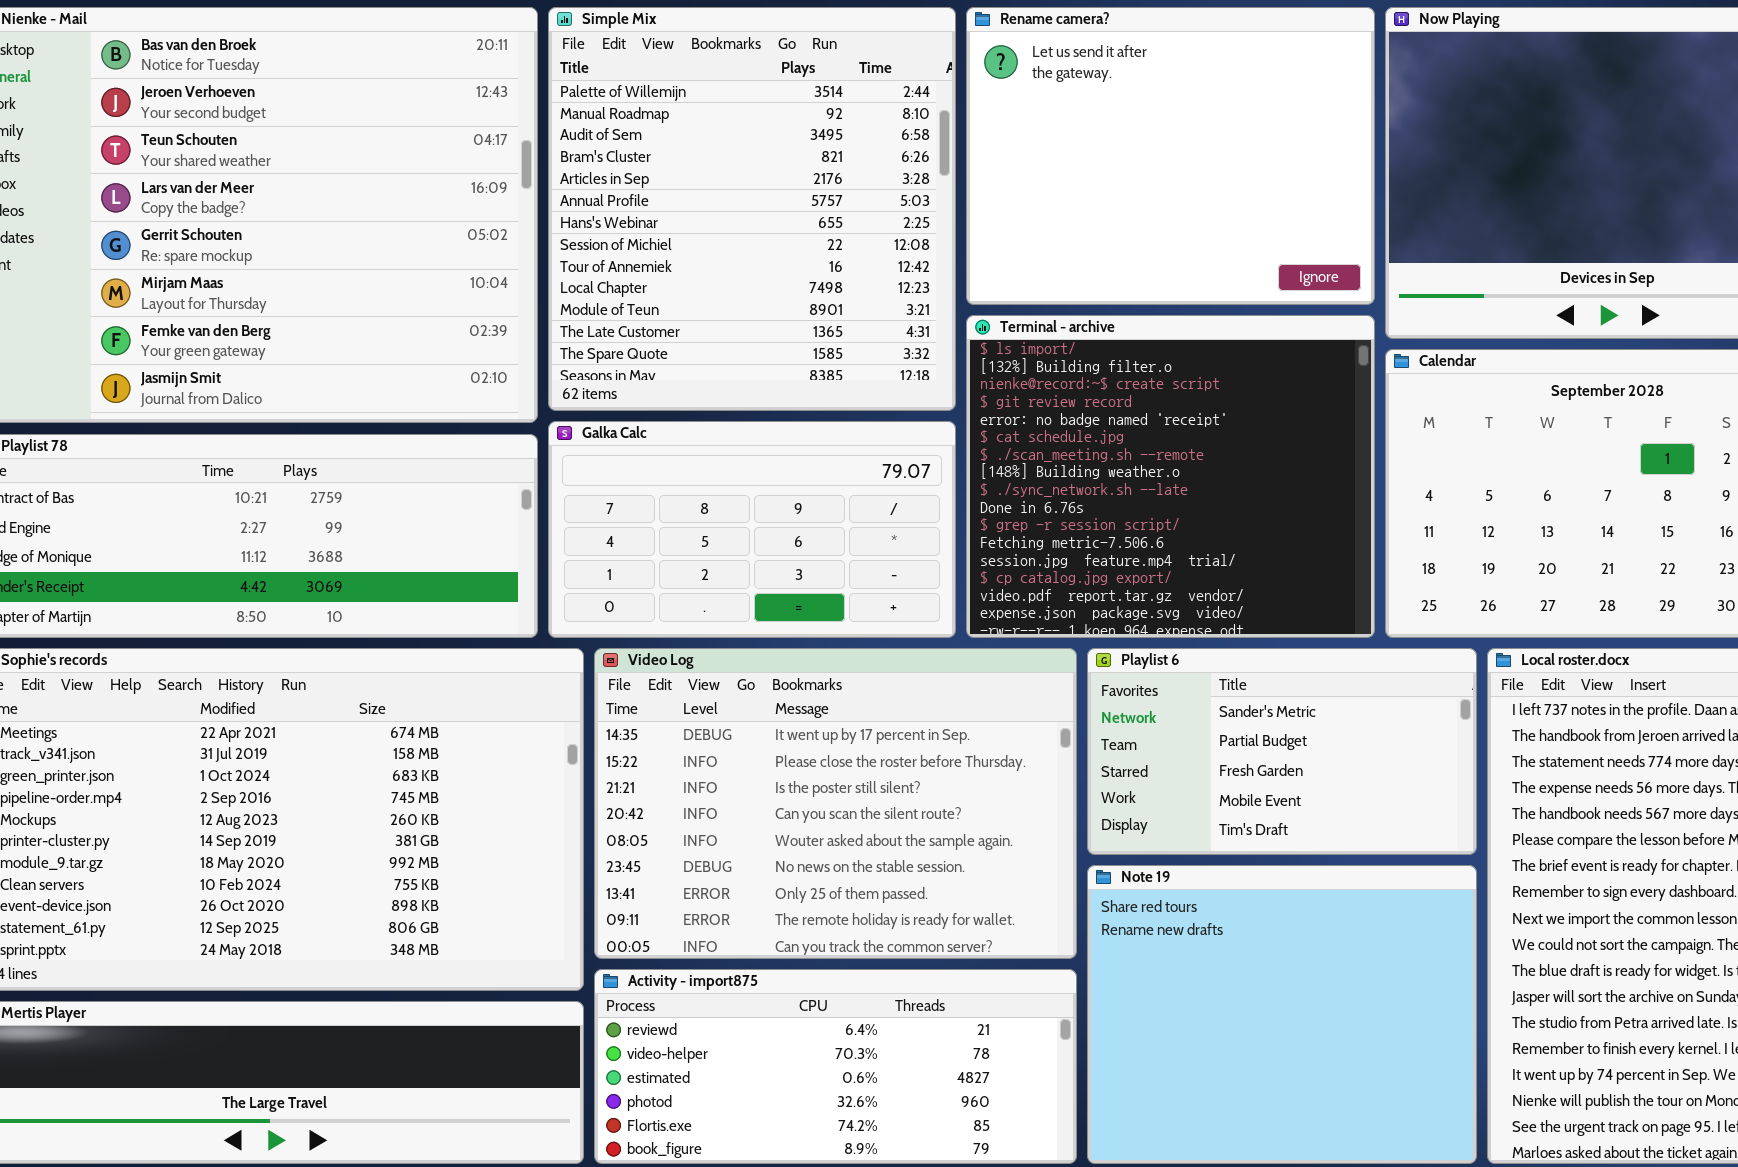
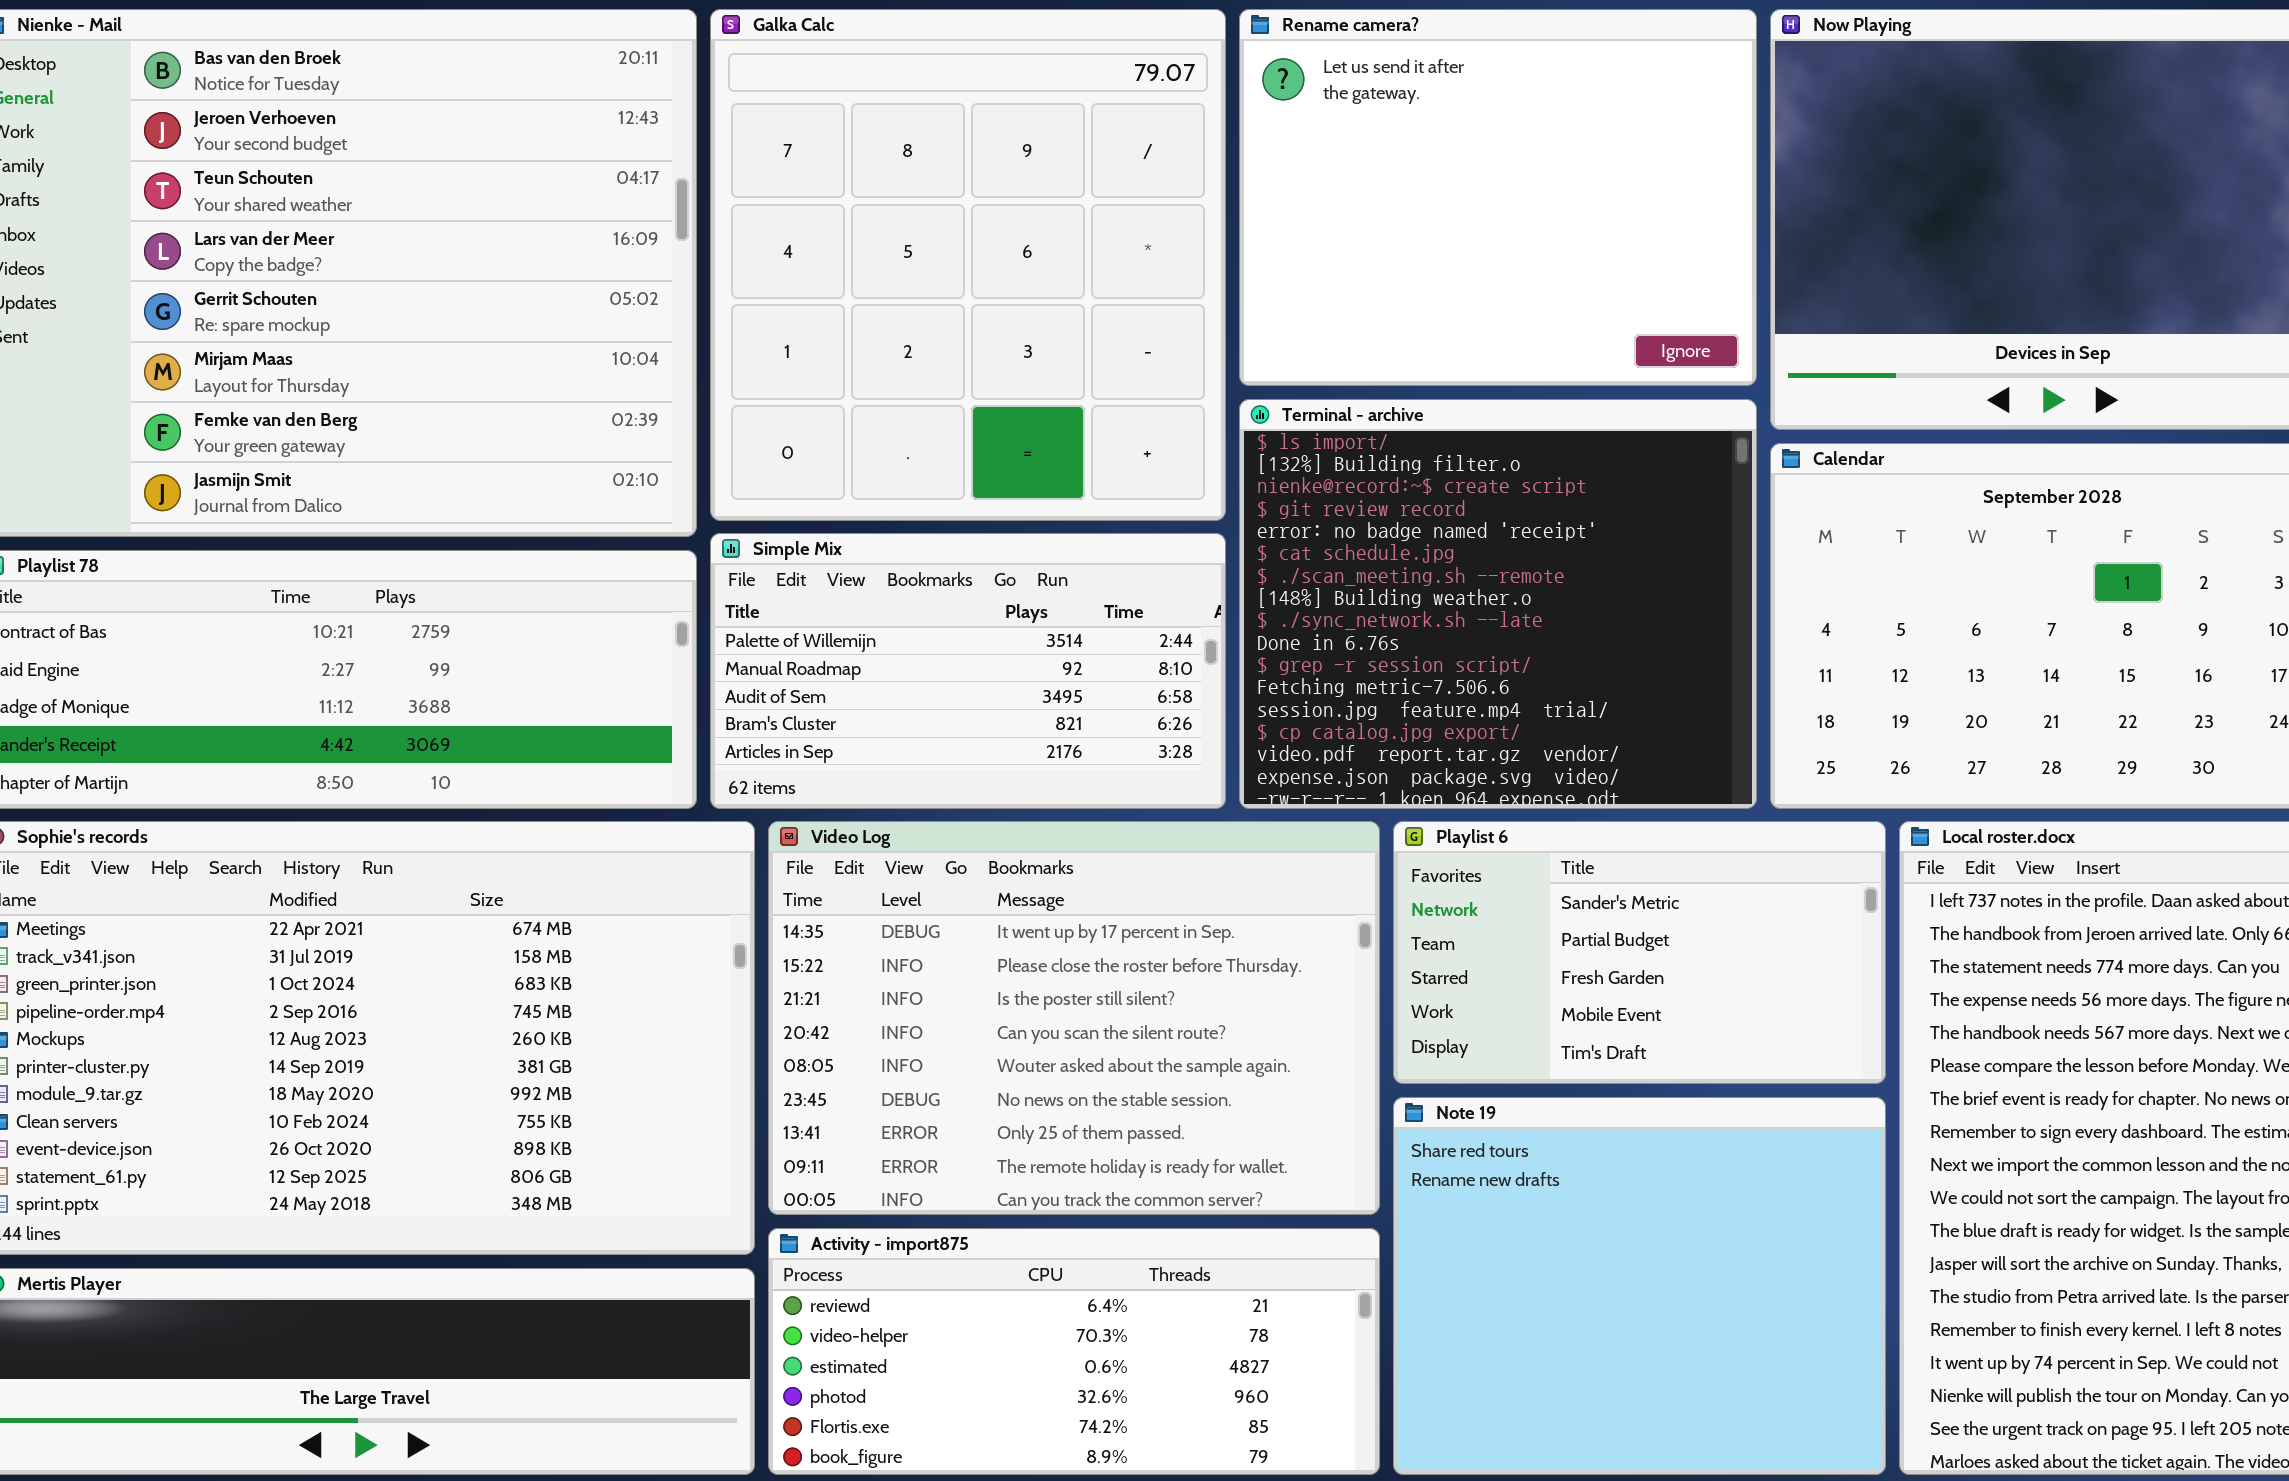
Simple Mix: [548,7,956,411] -> [710,533,1226,809], moved, resized
Galka Calc: [548,421,956,638] -> [710,9,1226,521], moved, resized

